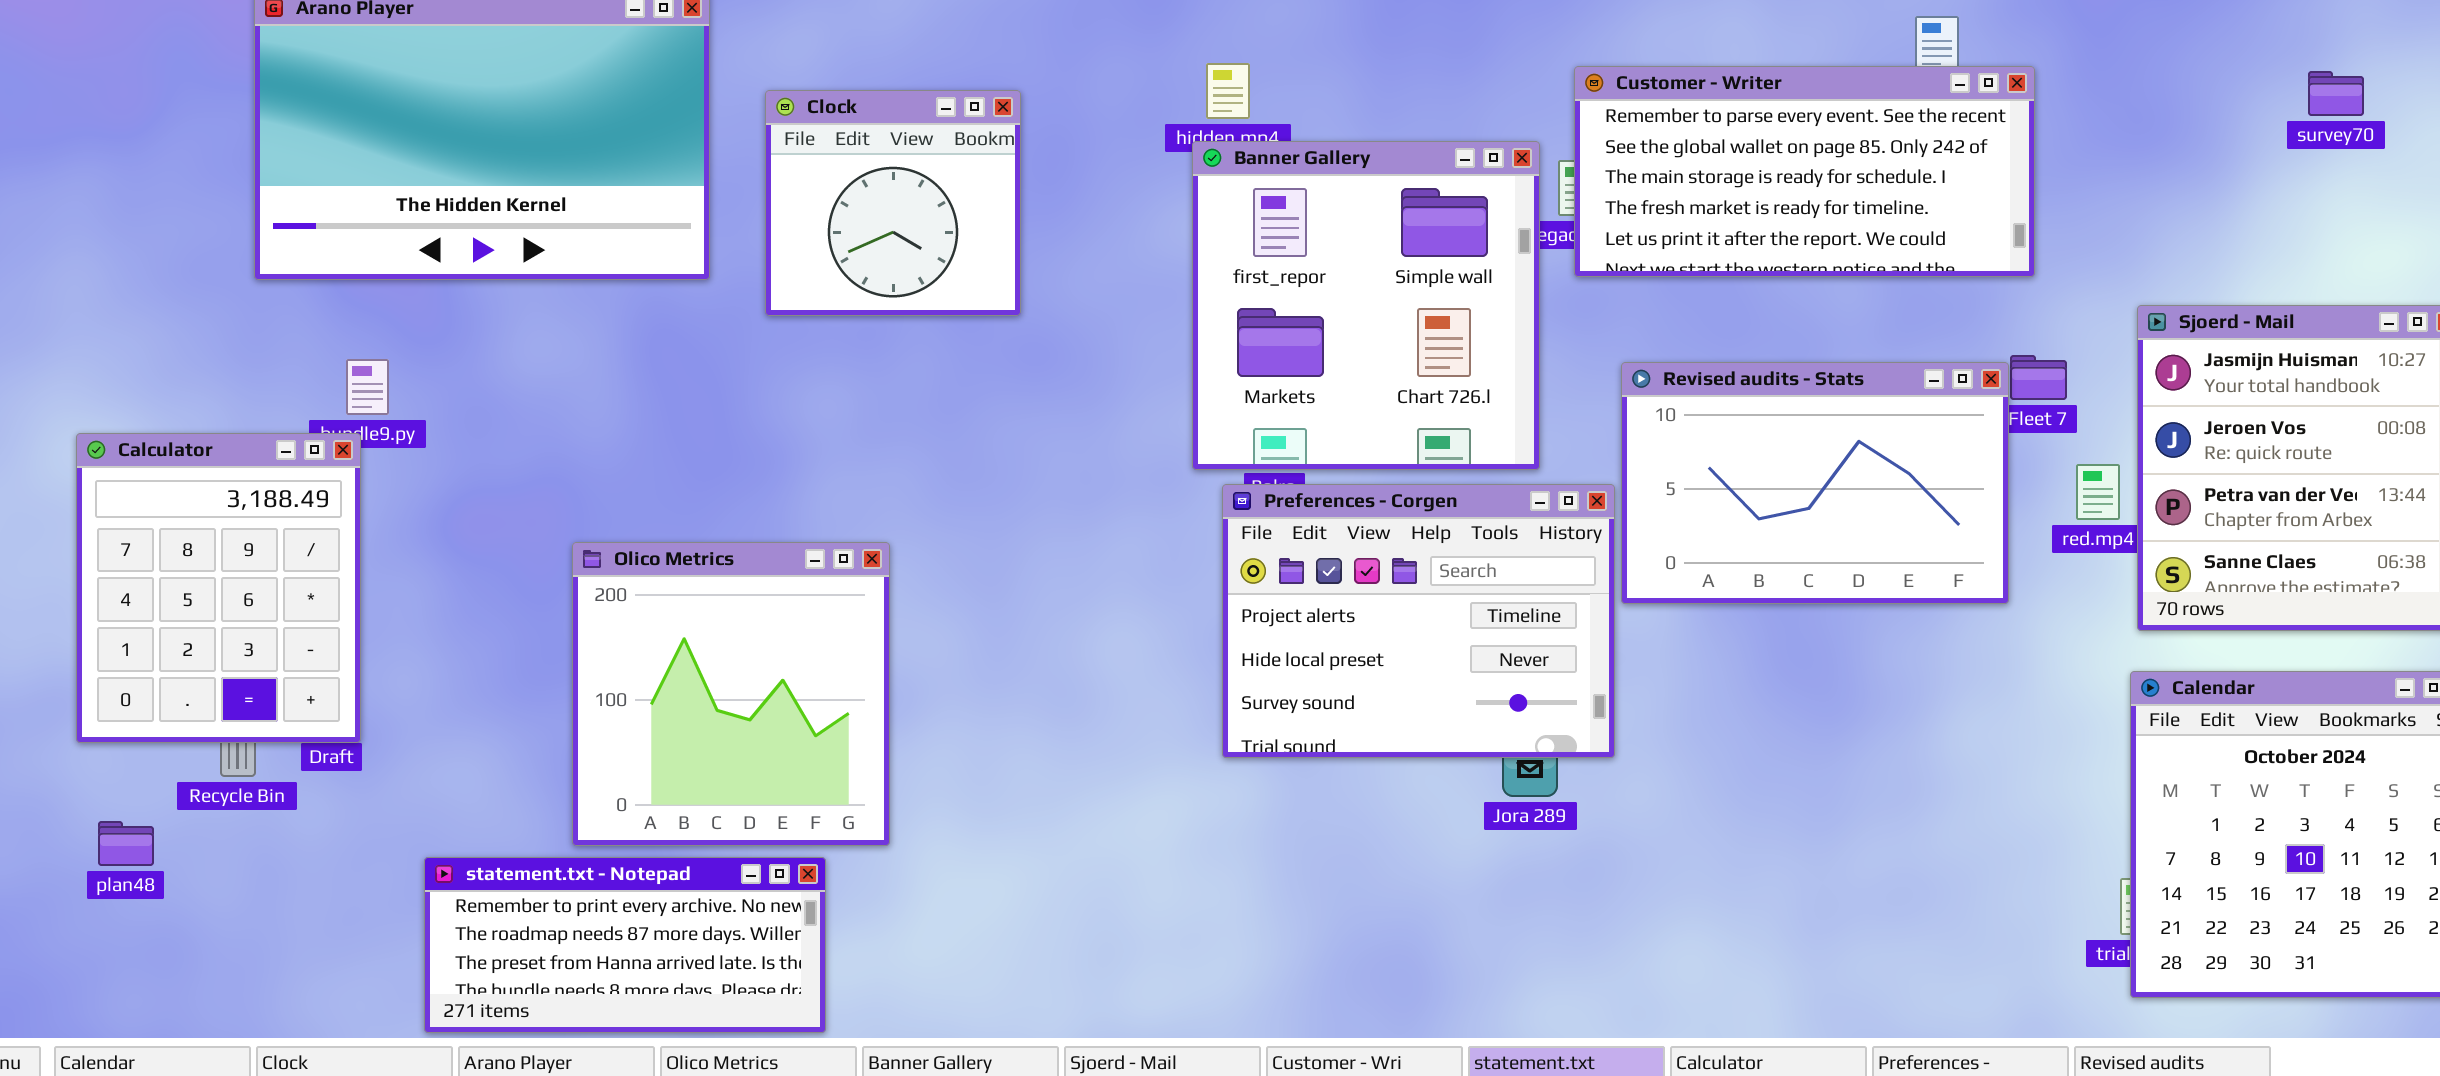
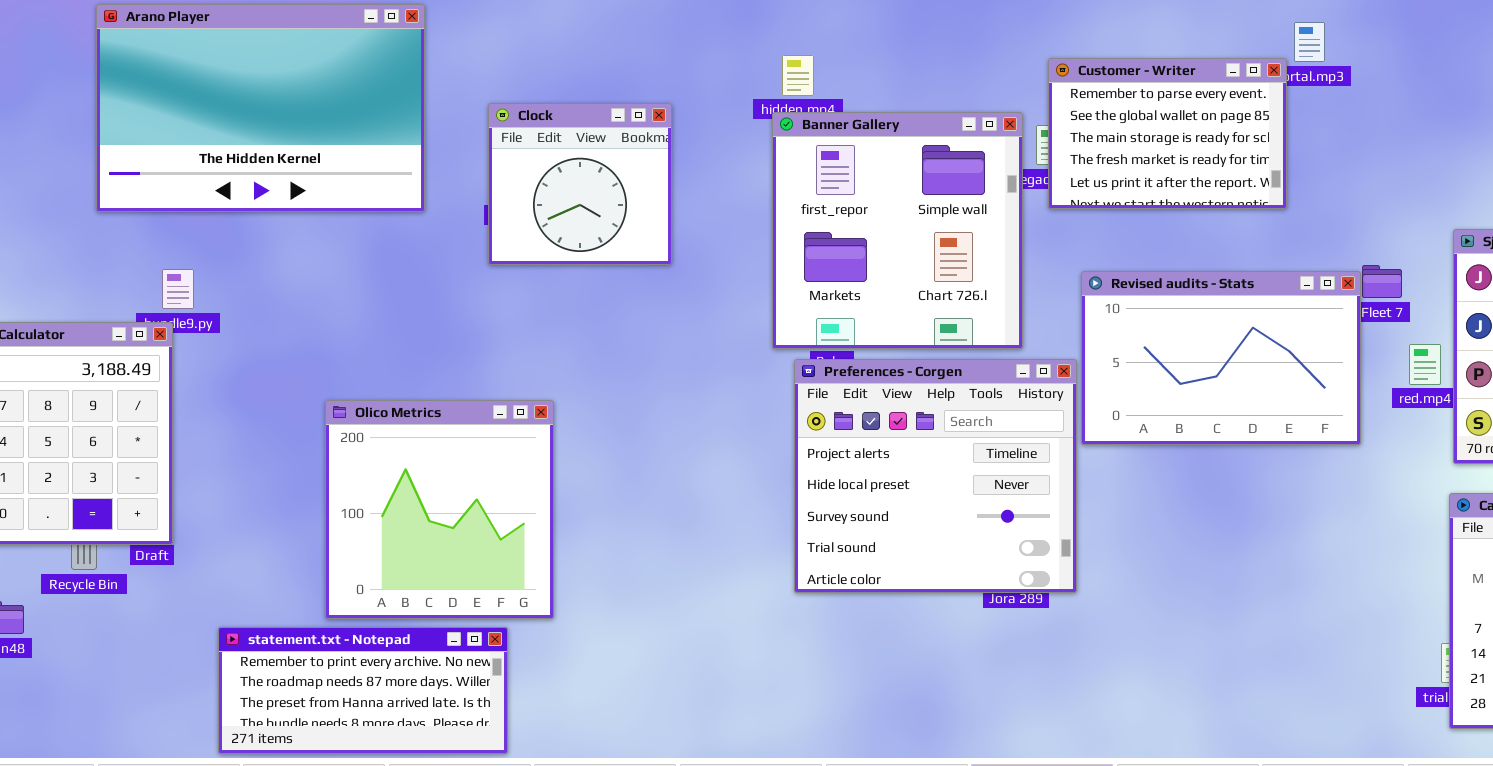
Customer - Writer: [1574,66,2035,277] -> [1048,58,1287,209], resized
Clock: [765,90,1021,316] -> [488,103,672,265], moved
Preferences - Corgen: [1222,484,1615,758] -> [794,359,1077,593], resized

